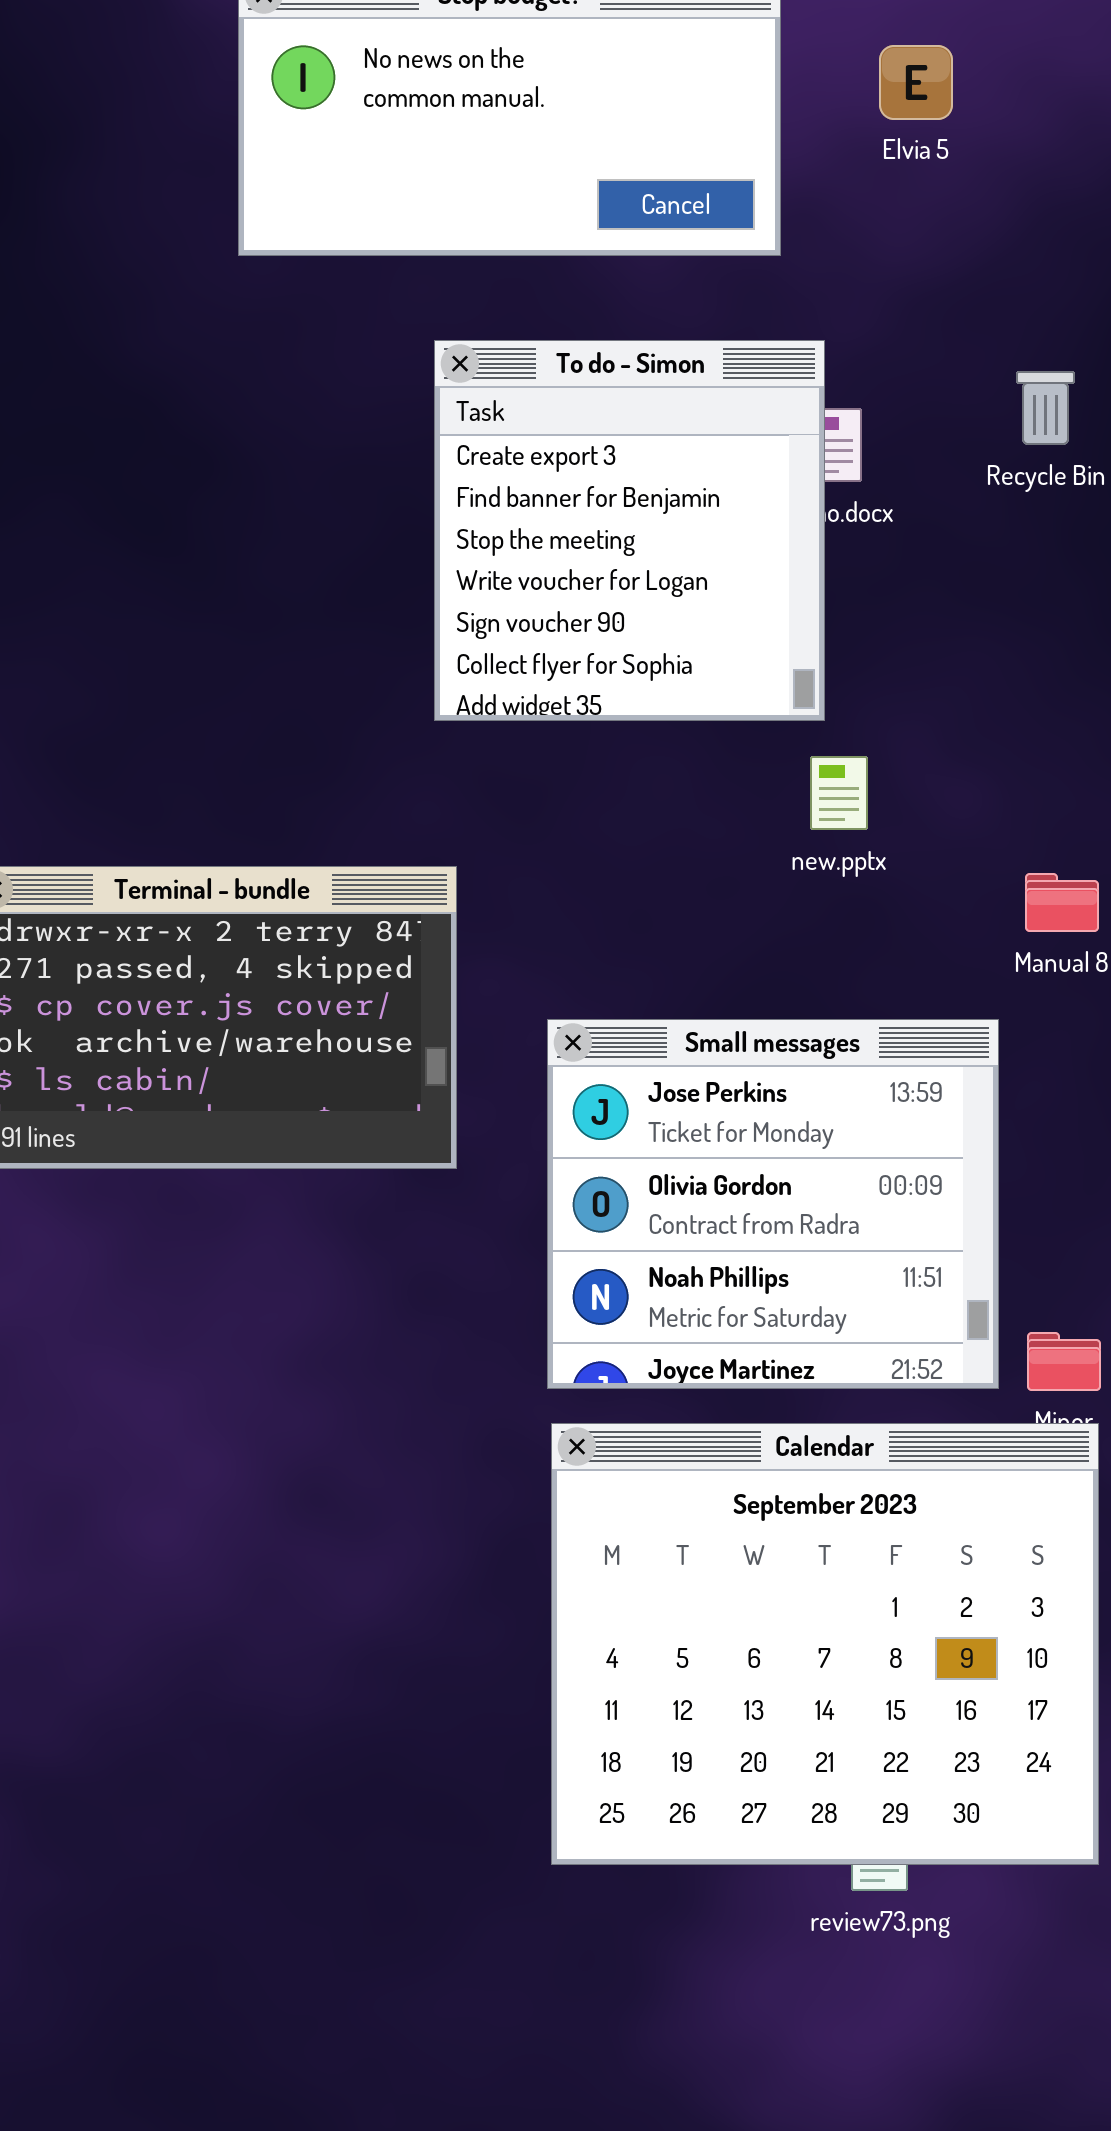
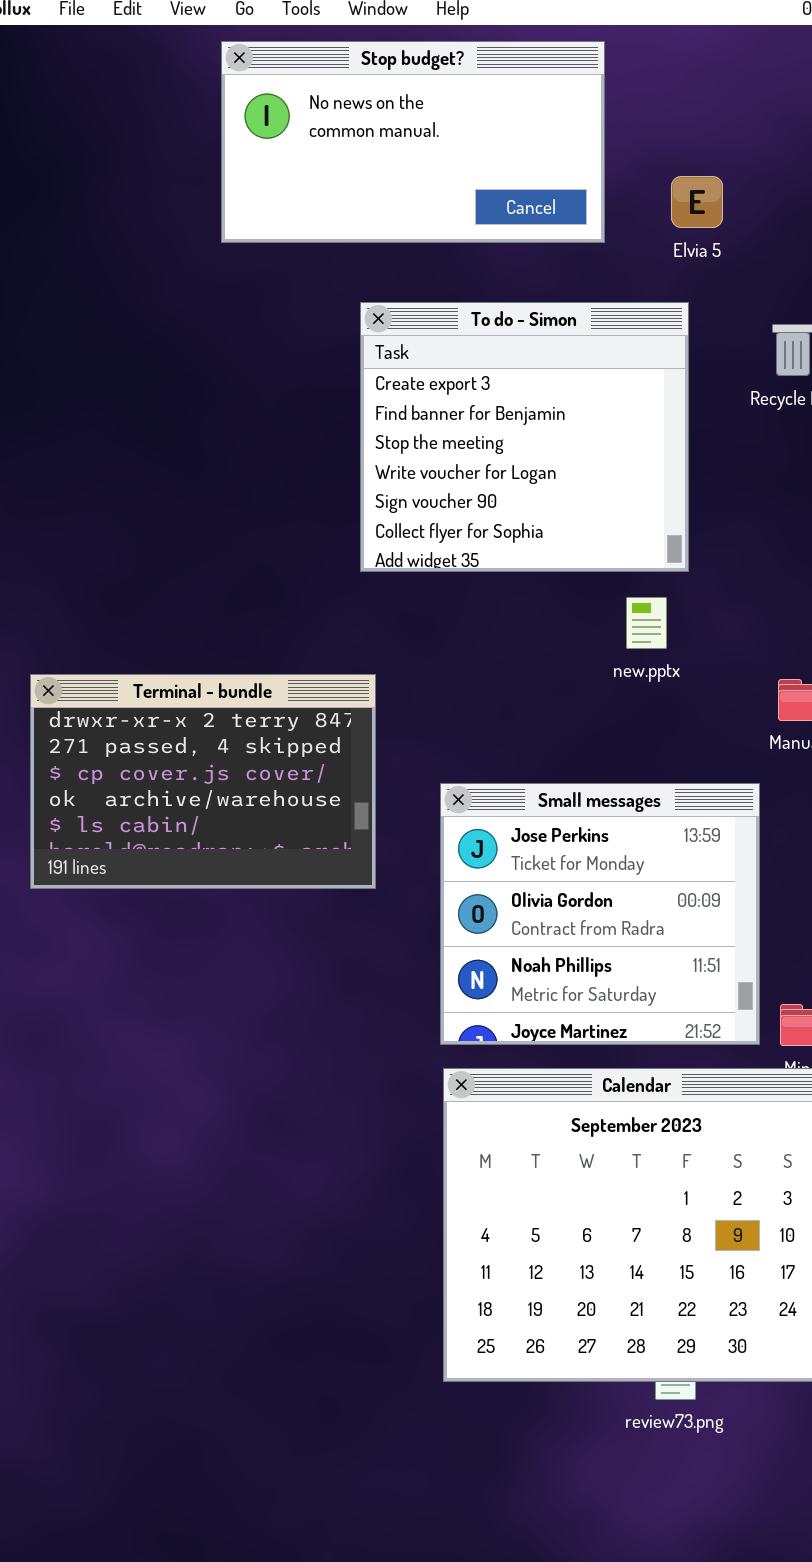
Elvia 5: [879,45,953,120] -> [671,176,723,228], moved
To do - Simon: [434,340,825,721] -> [360,302,689,572], resized

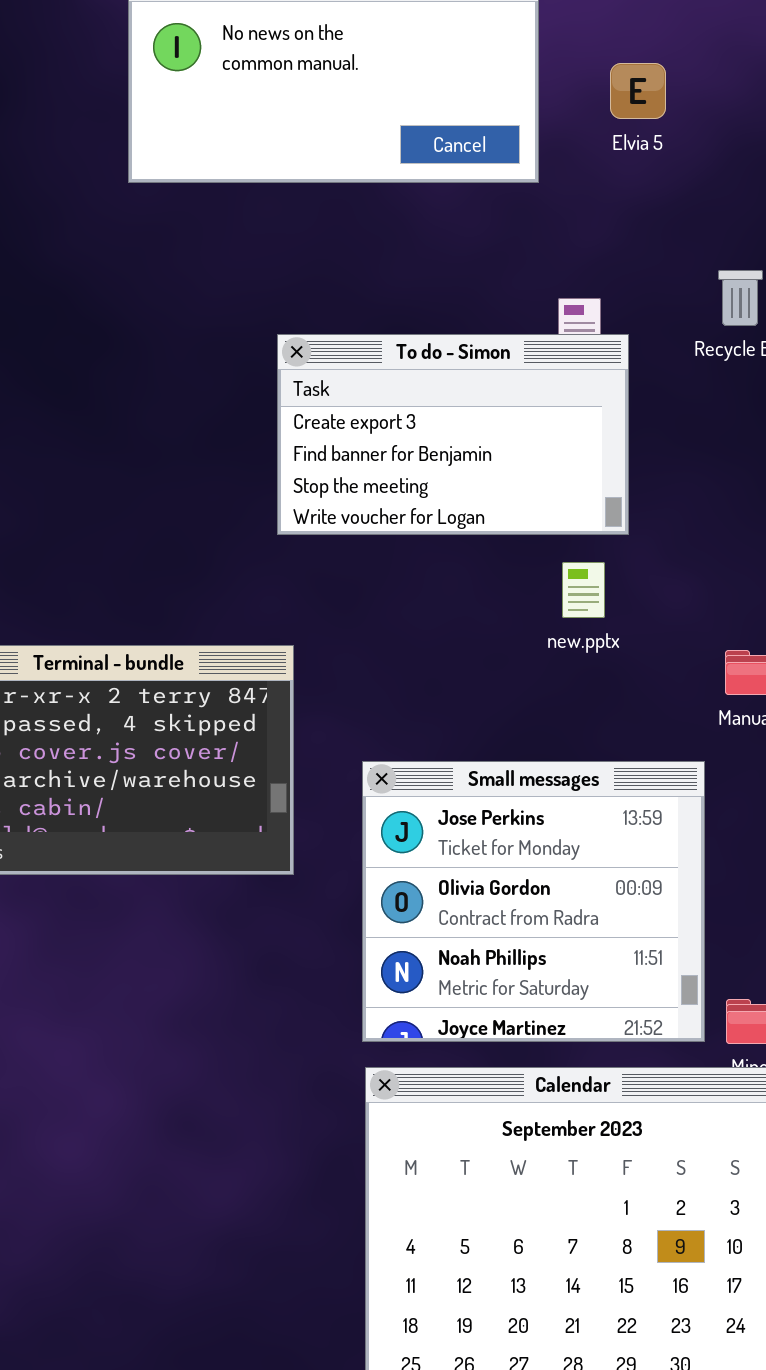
Elvia 5: [671,176,723,228] -> [610,63,666,119], moved
To do - Simon: [360,302,689,572] -> [277,334,629,535], resized

